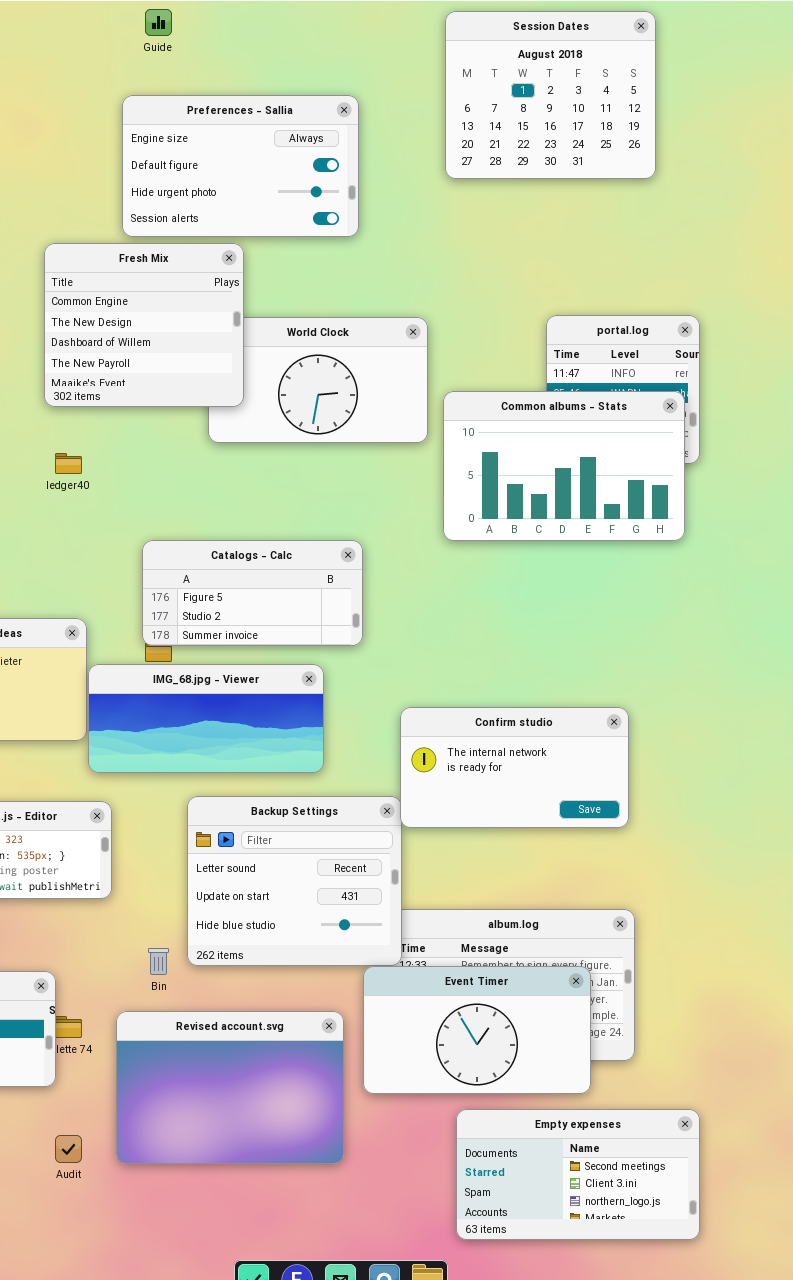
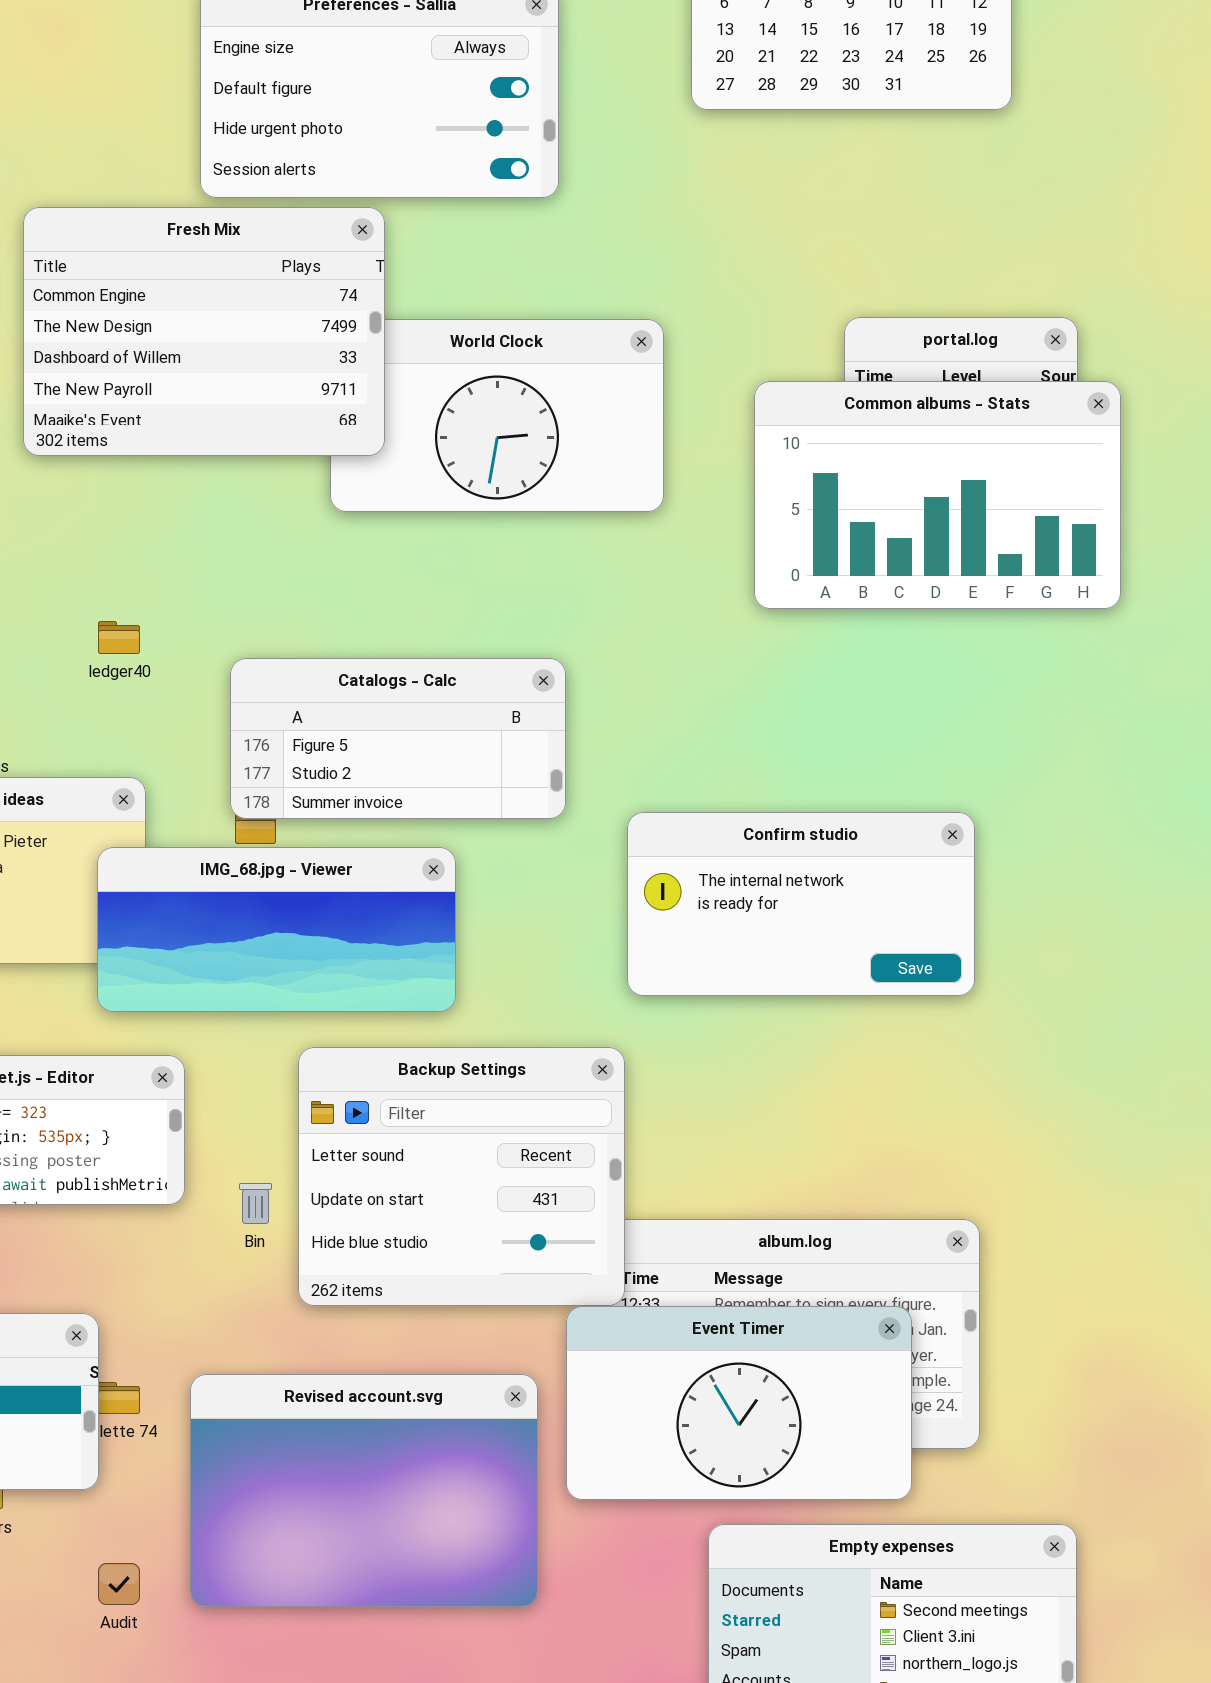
Fresh Mix: [44,243,244,407] -> [23,207,385,456], resized
Common albums - Stats: [443,391,685,541] -> [754,381,1121,609], moved
ledger40: [55,453,82,474] -> [98,621,140,654], moved
IMG_68.jpg - Viewer: [88,664,324,773] -> [97,847,456,1012], moved
Confirm studio: [400,707,629,828] -> [627,812,975,996], moved
Bin: [148,948,169,975] -> [239,1183,272,1224], moved

